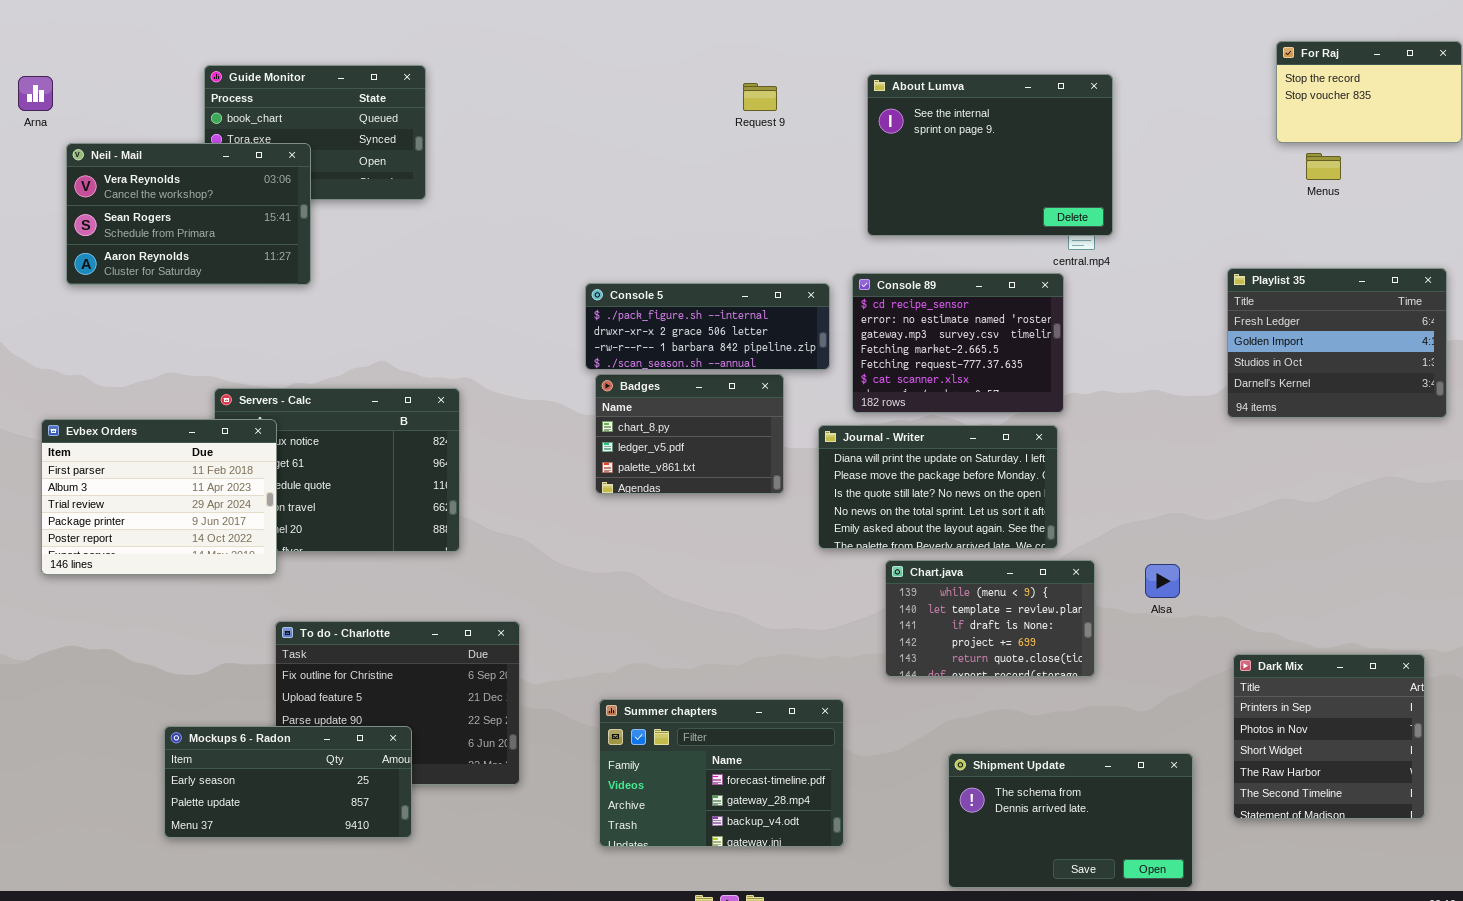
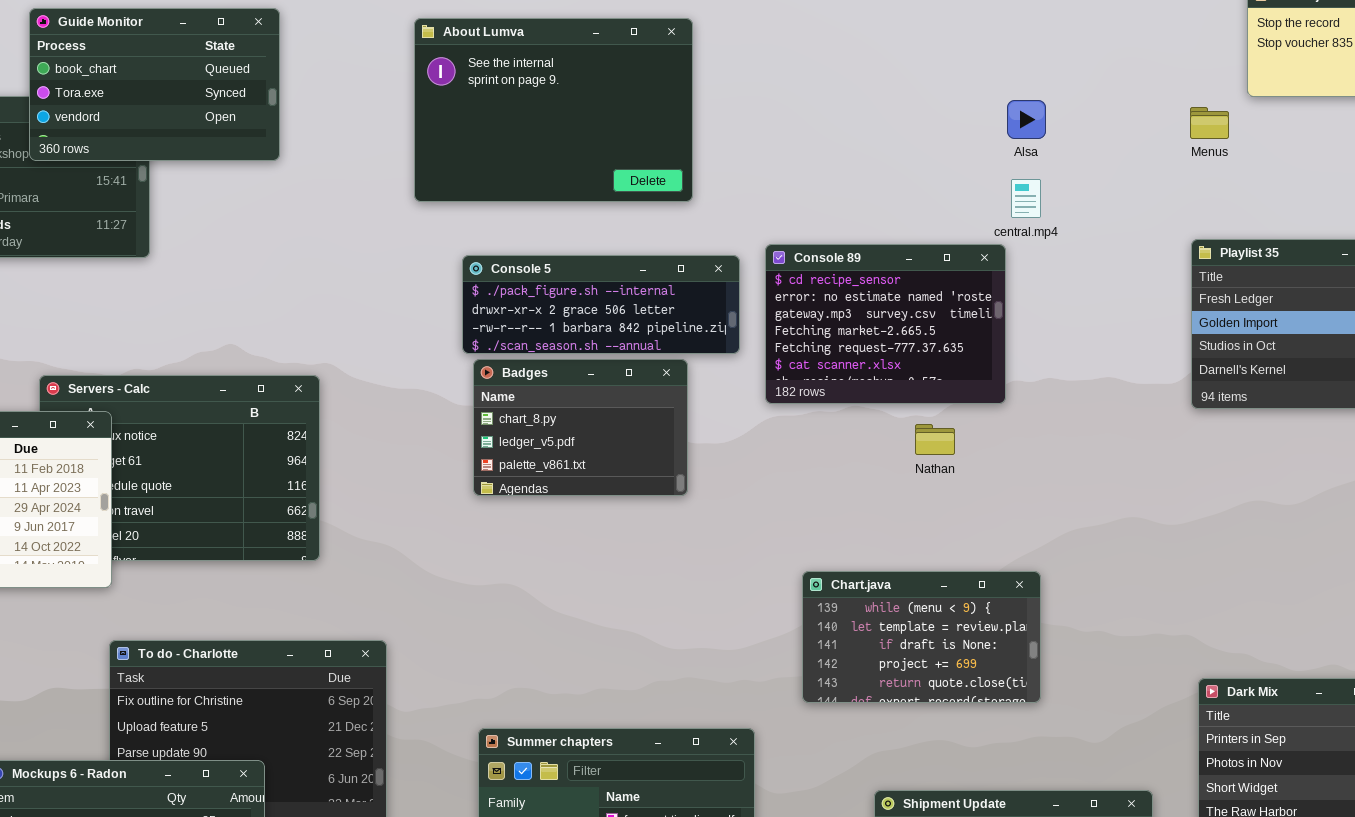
Guide Monitor: [204,65,426,200] -> [29,8,280,161], raised
About Lumva: [867,74,1113,236] -> [414,18,693,202], moved
Menus: [1306,153,1341,180] -> [1190,107,1229,139], moved
Journal - Writer: [818,425,1058,549] -> none, closed
Alsa: [1145,564,1180,598] -> [1007,100,1046,139], moved

